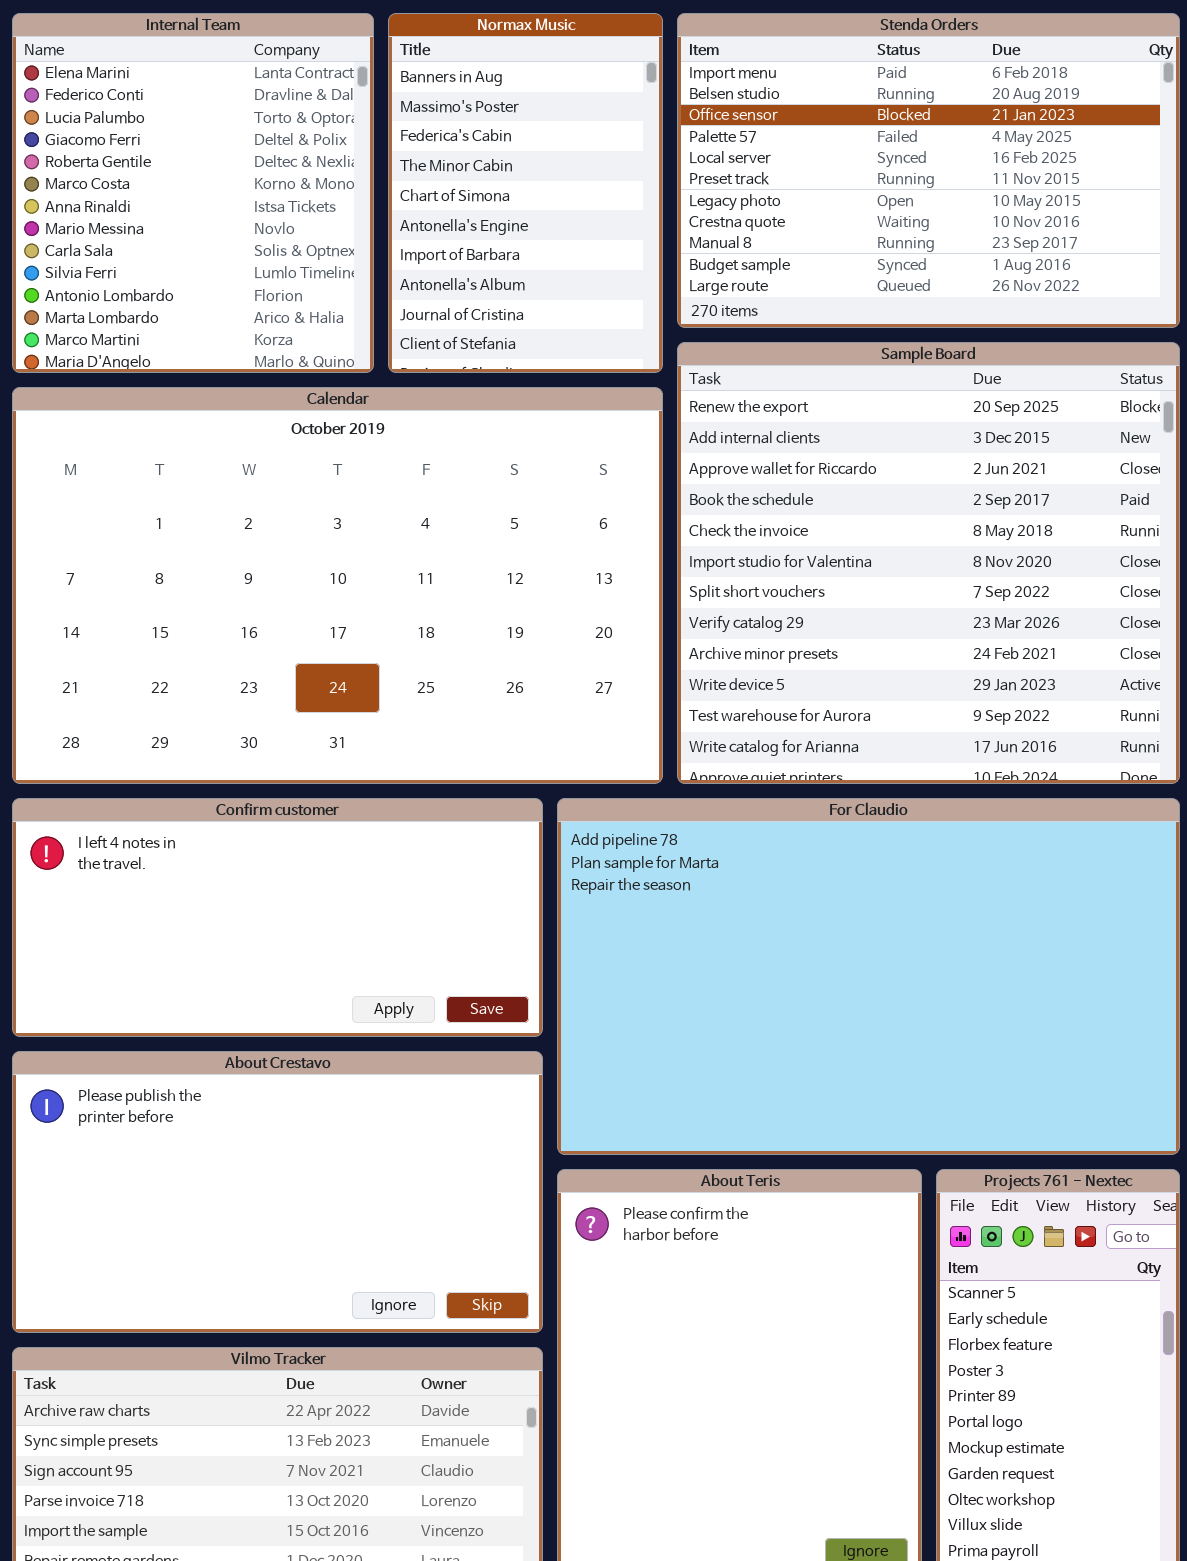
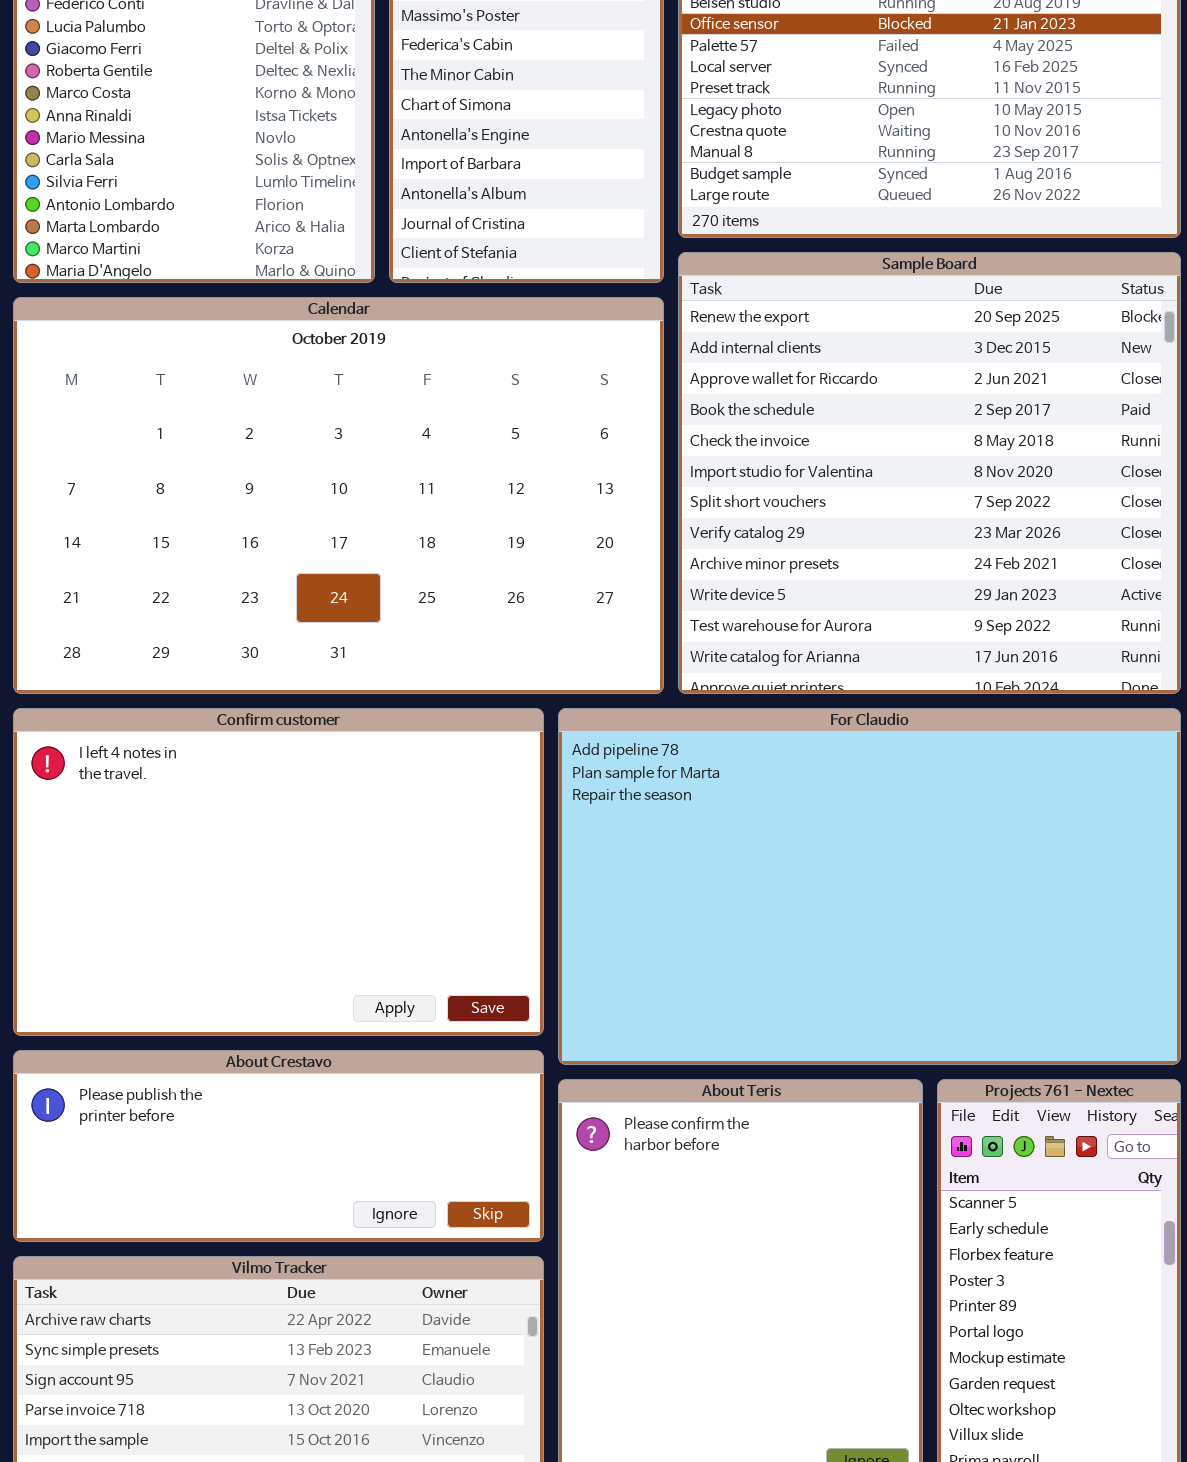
Confirm customer: [12,798,543,1037] -> [13,708,544,1036], resized
About Crestavo: [12,1051,543,1333] -> [13,1050,544,1242], resized

